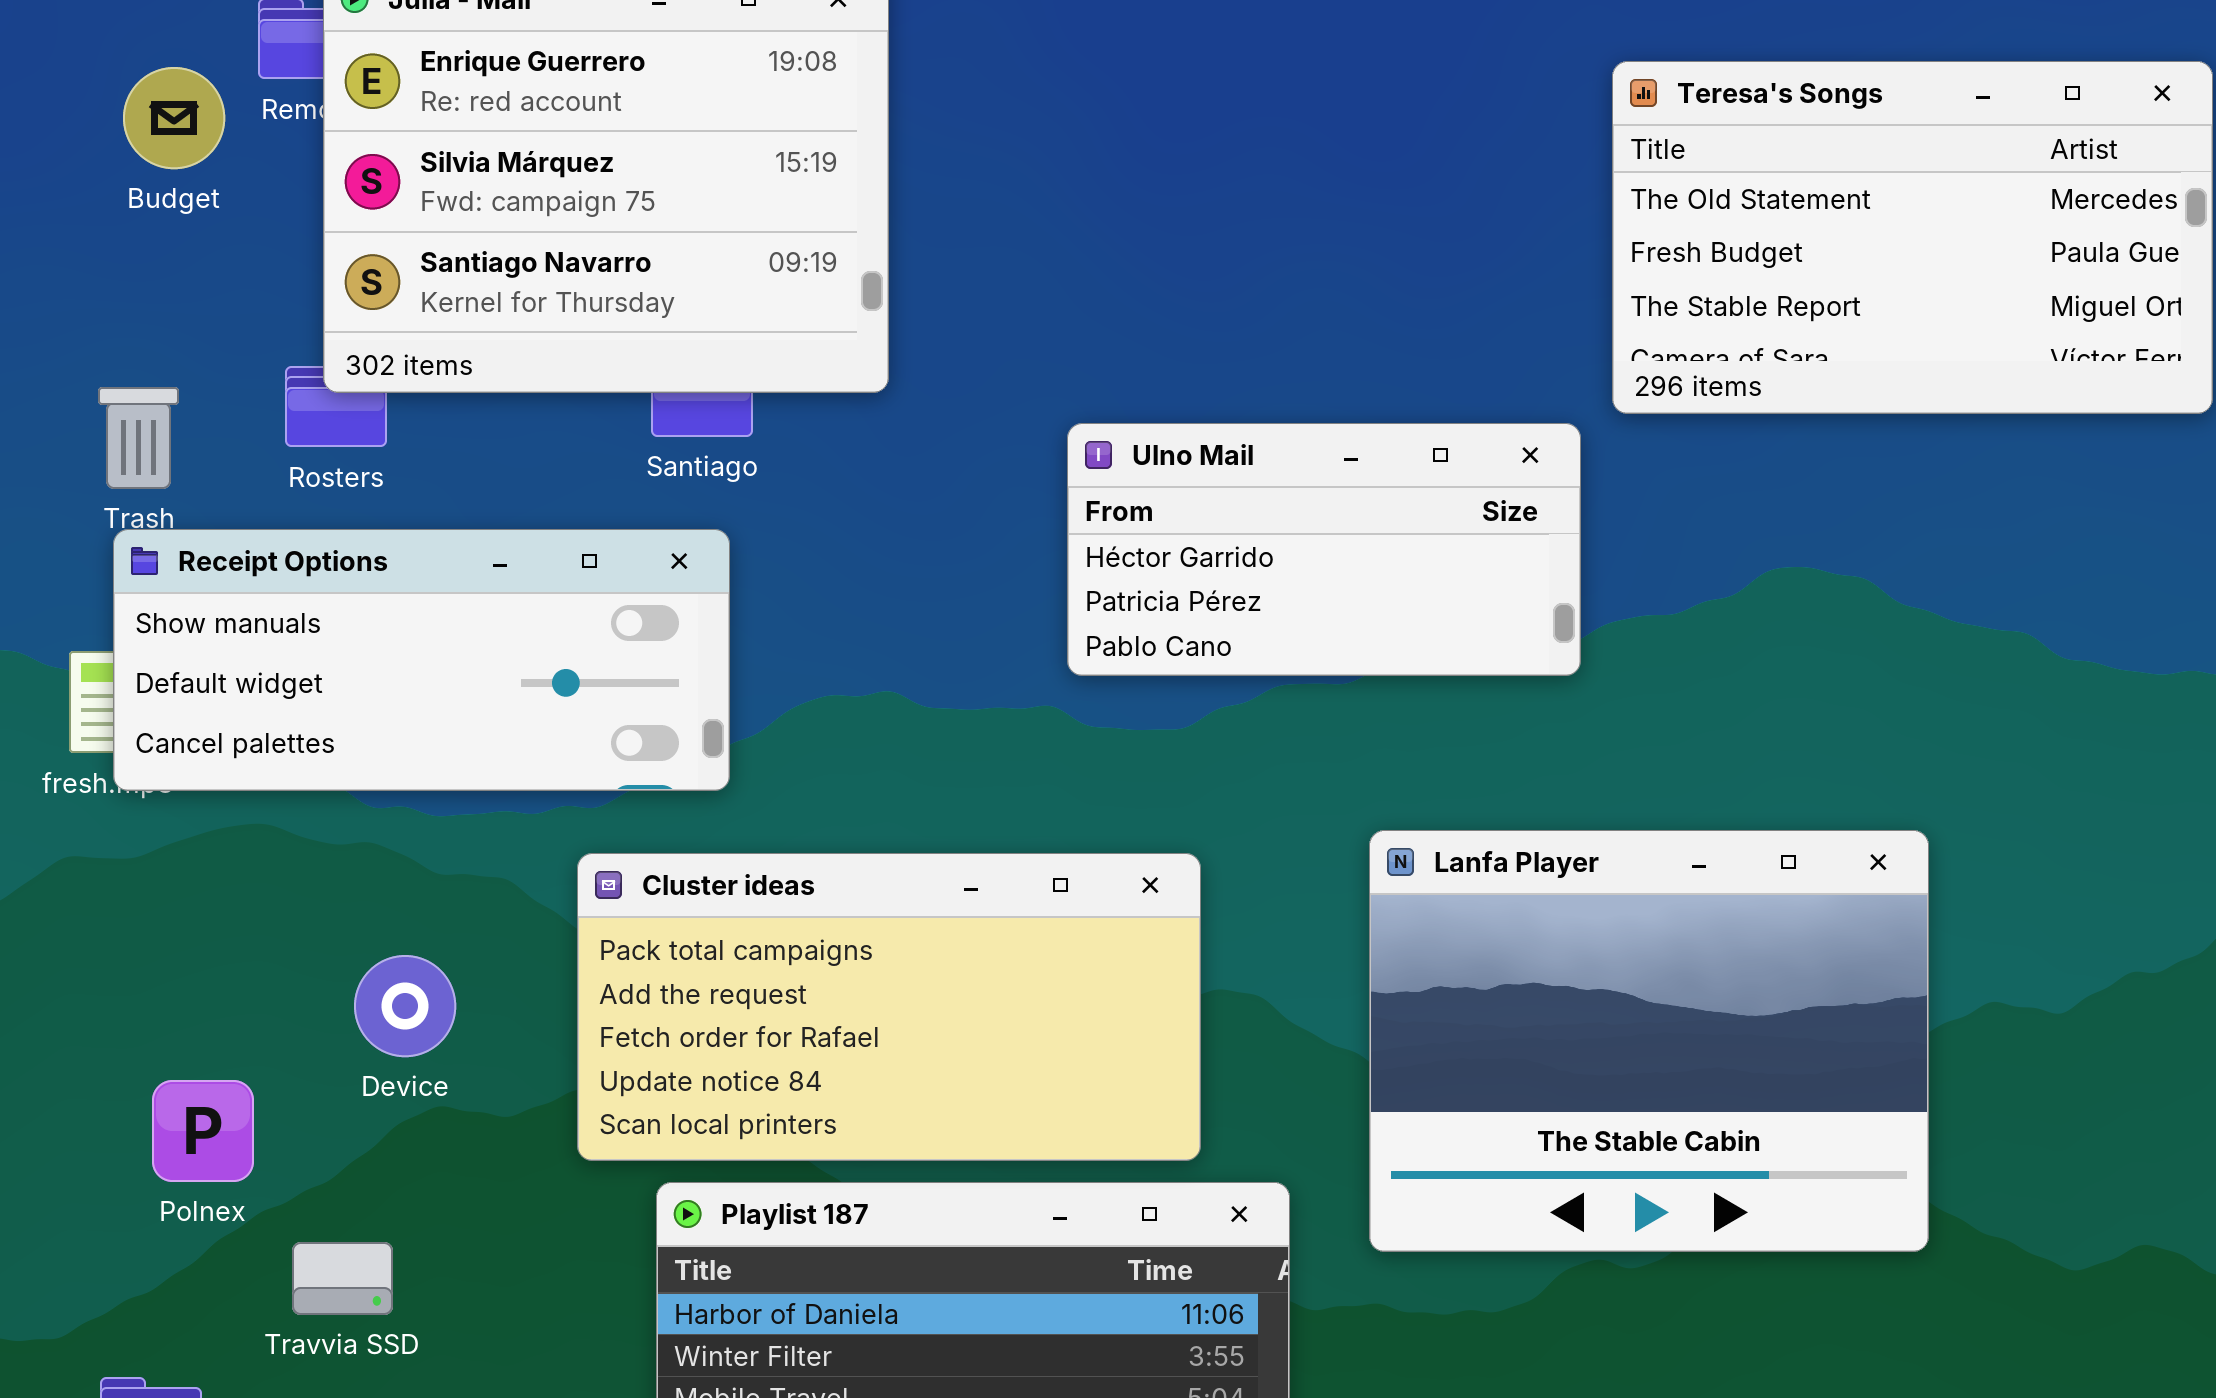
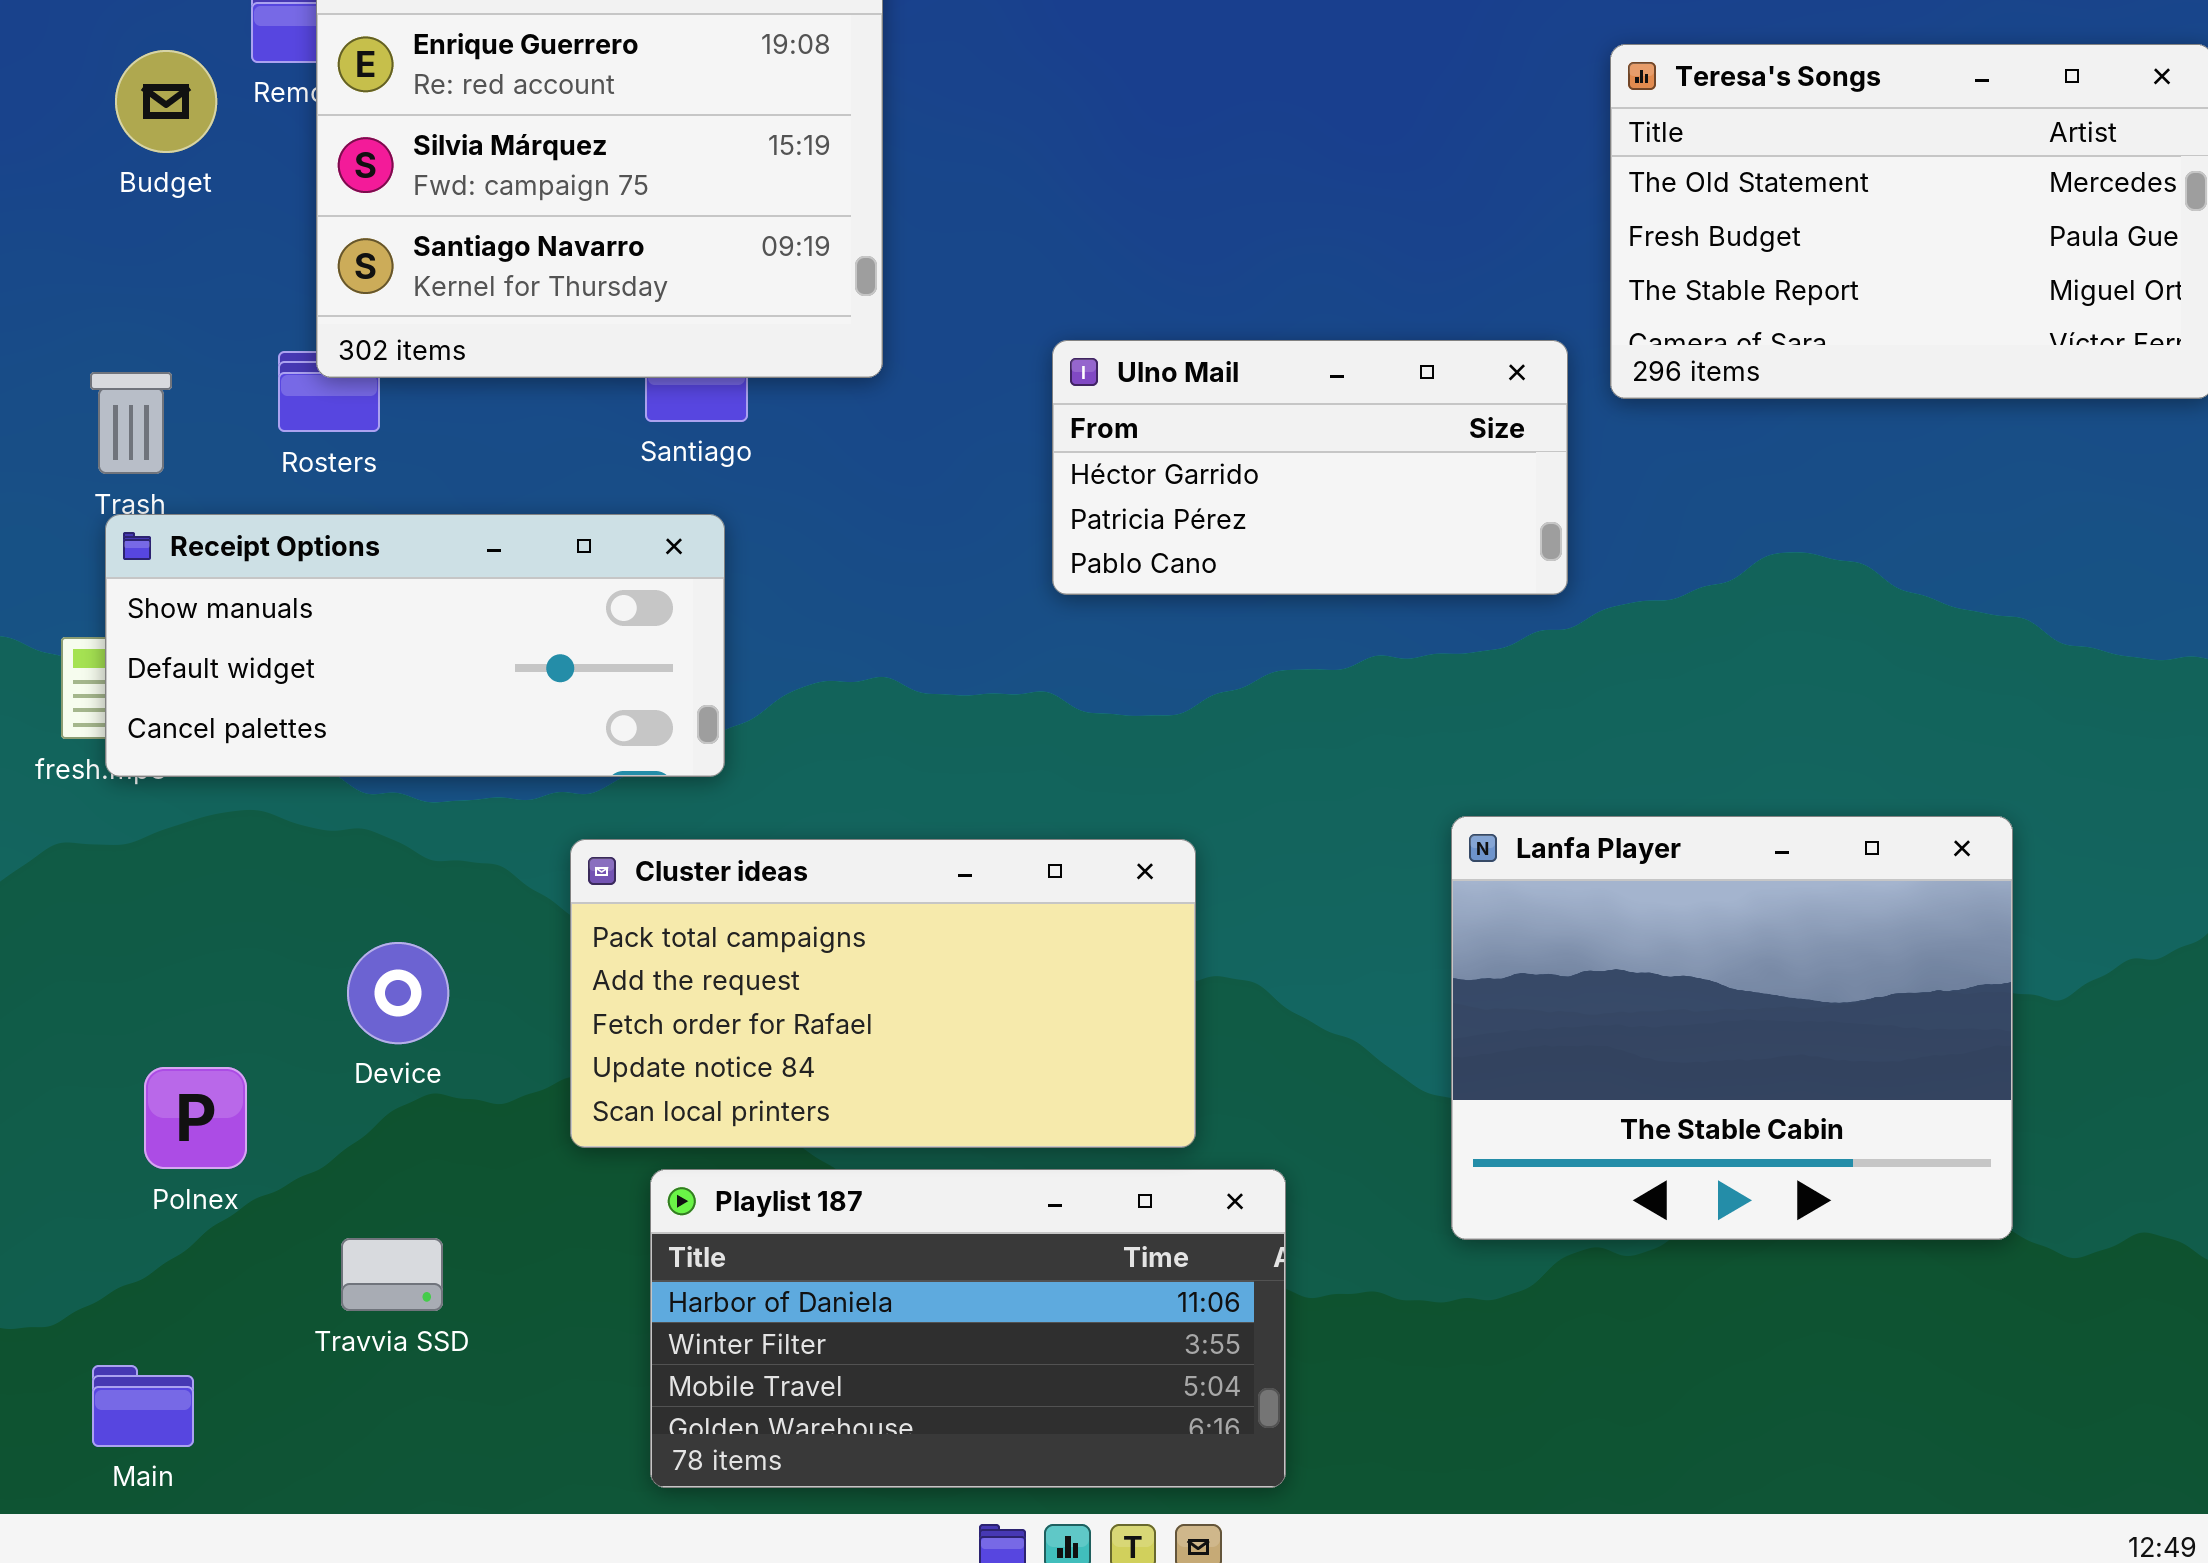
Ulno Mail: [1067,423,1581,676] -> [1052,340,1568,595], moved
Lanfa Player: [1369,830,1929,1252] -> [1451,816,2013,1240], moved
Travvia SSD: [292,1242,393,1315] -> [341,1238,443,1311], moved

